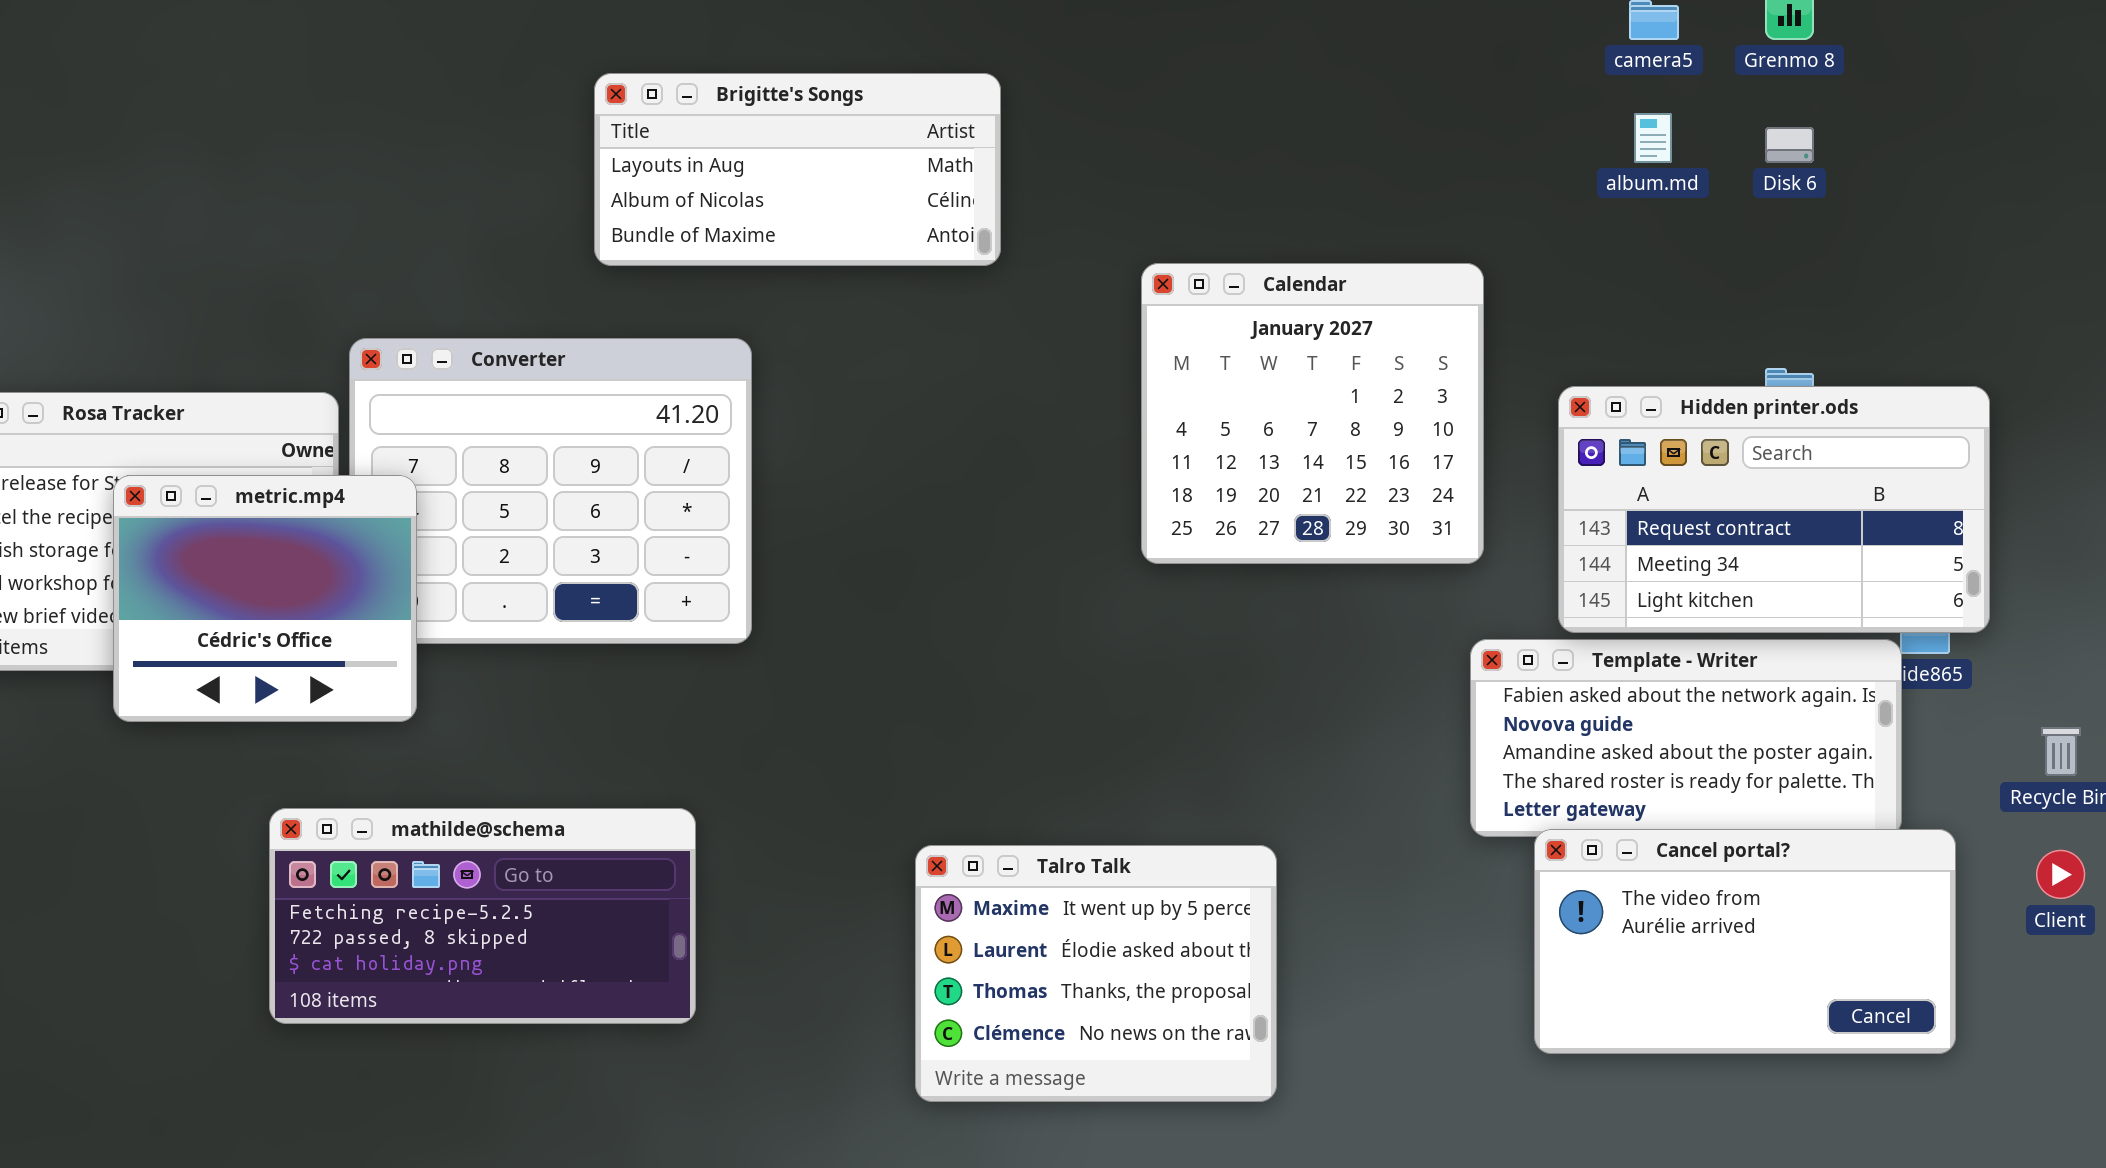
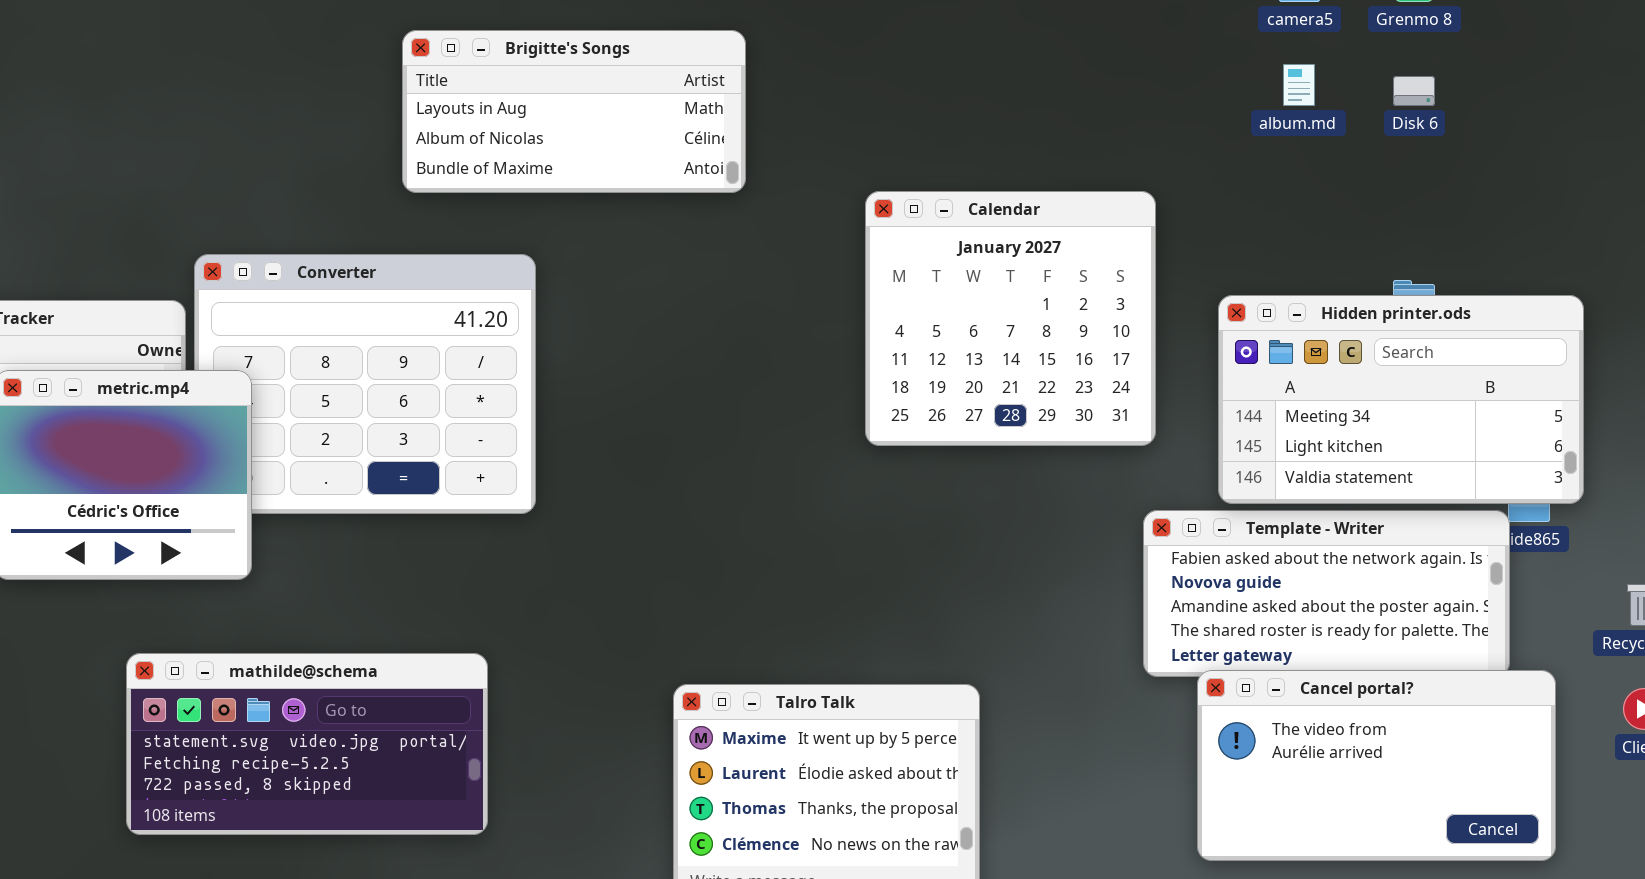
Hidden printer.ods: [1558,386,1990,633] -> [1218,295,1584,504], scrolled down 1 row
mathilde@schema: [269,808,696,1024] -> [126,653,488,835], scrolled up 1 row

